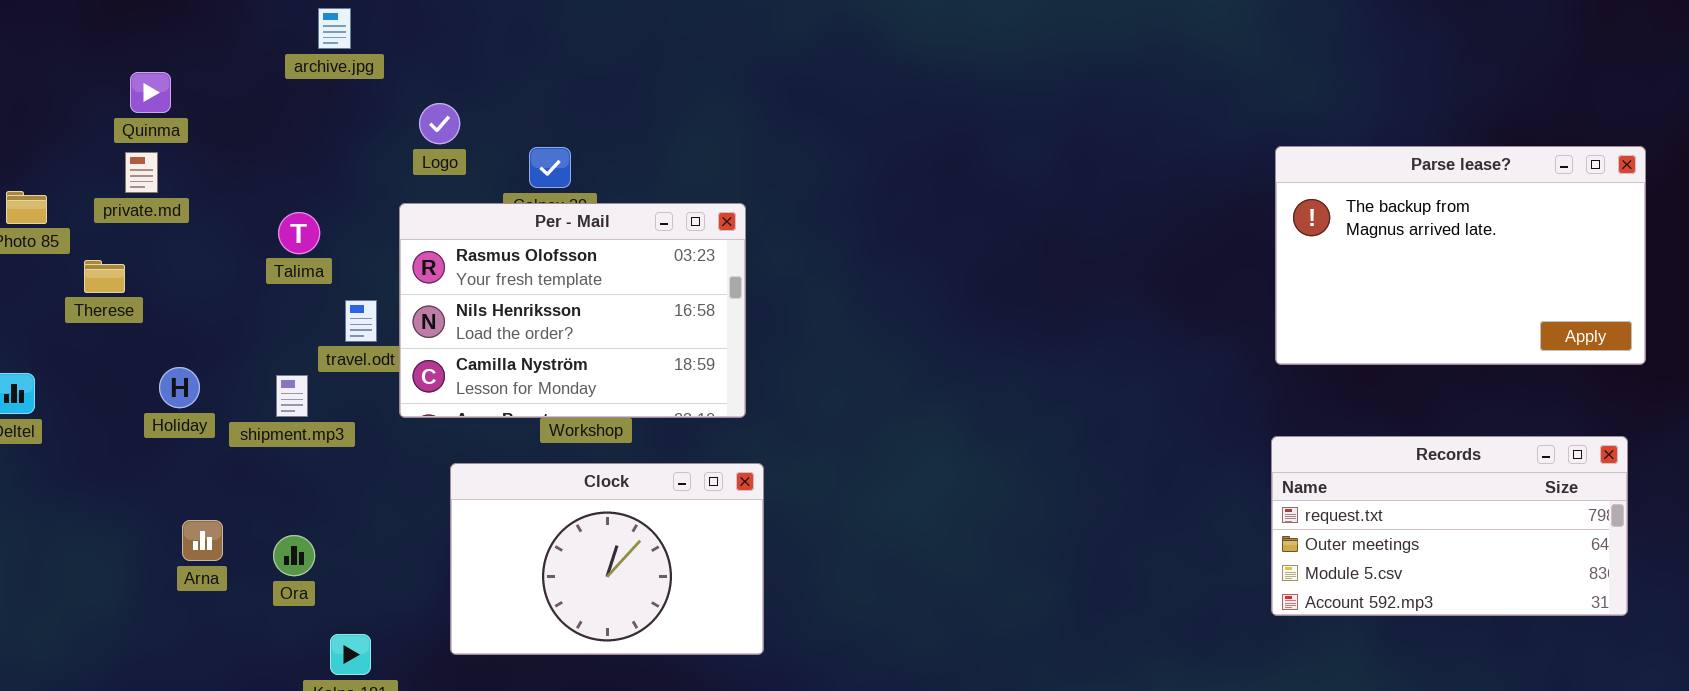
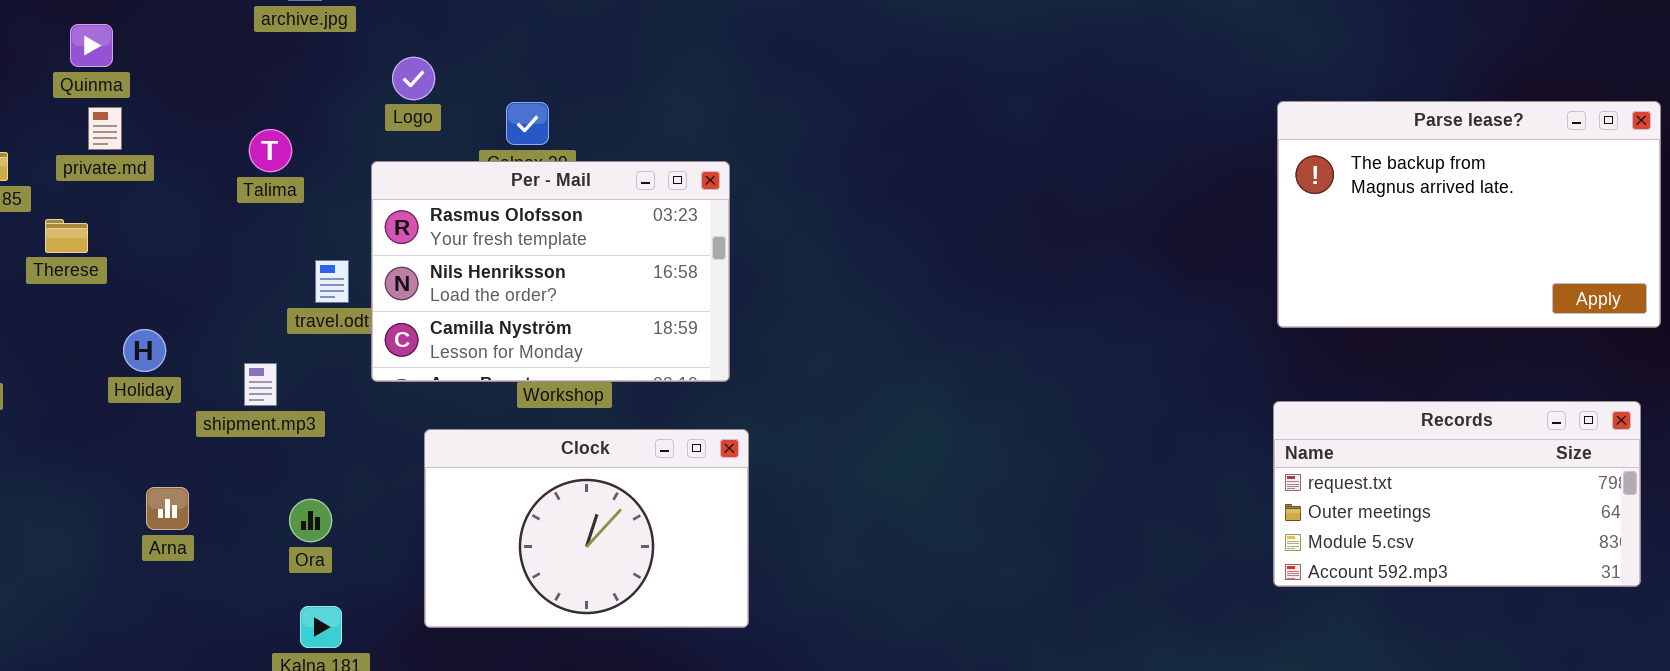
Quinma: [130,72,171,113] -> [70,24,113,67], moved
Talima: [278,212,320,254] -> [249,129,292,172], moved
shipment.mp3: [276,375,308,417] -> [244,363,277,406], moved
Ora: [273,535,315,576] -> [289,499,332,542], moved

